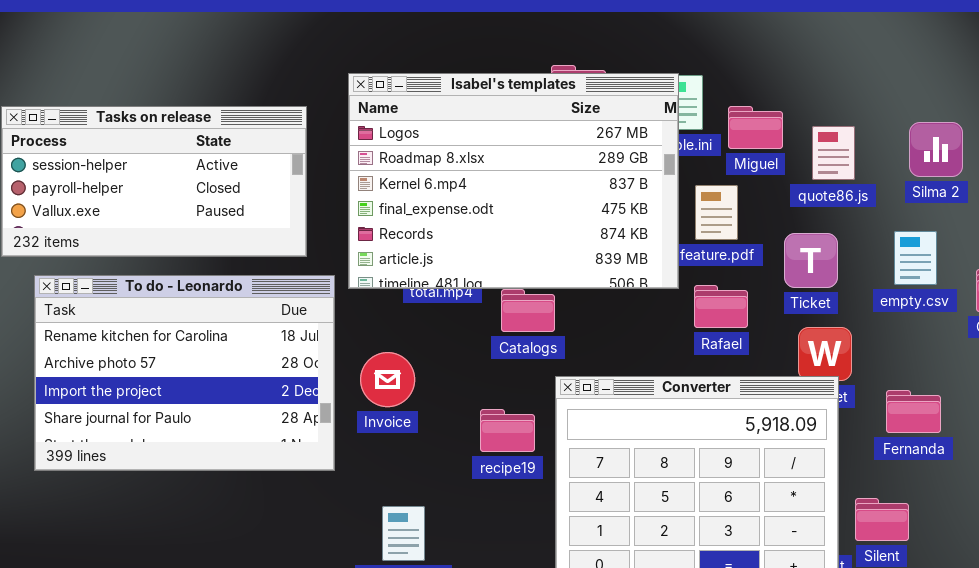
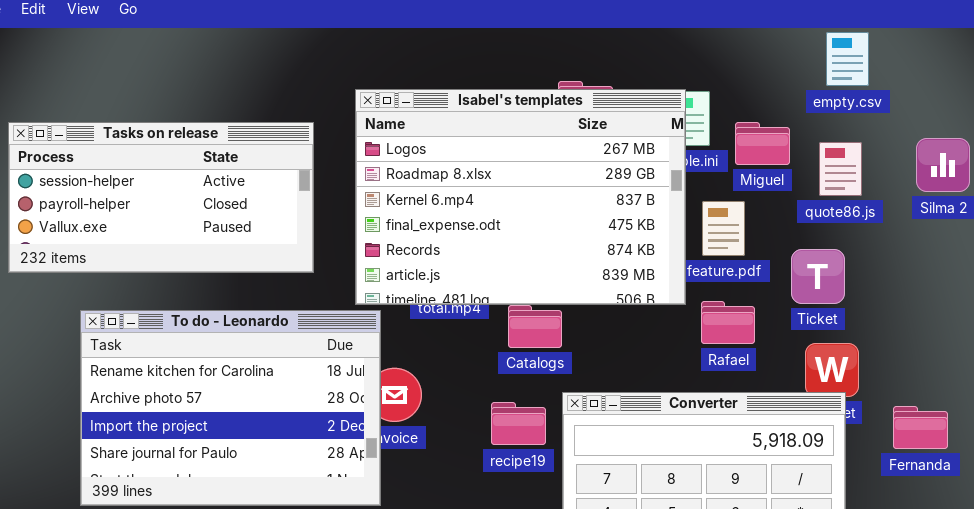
empty.csv: [894,231,937,285] -> [826,32,869,86], moved
To do - Leonardo: [34,275,335,471] -> [80,310,381,506], moved
recipe19: [480,409,535,452] -> [491,402,546,445], moved

